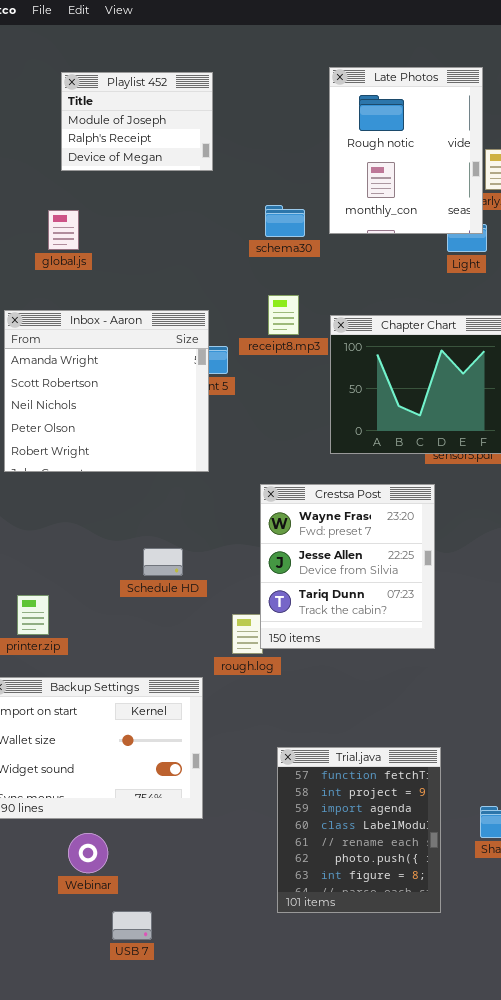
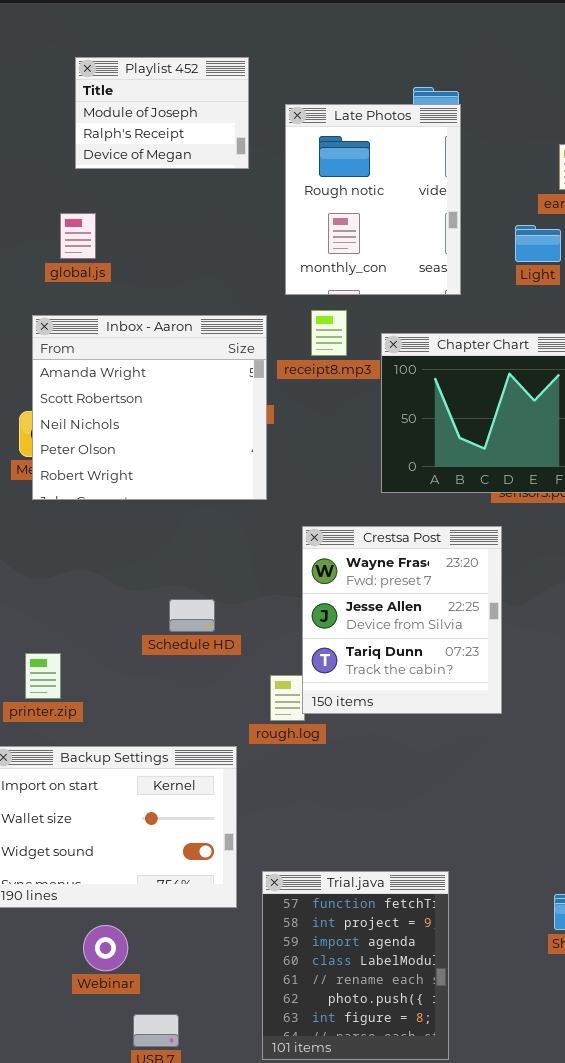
Late Photos: [329,67,483,234] -> [285,104,461,295], moved
Inbox - Aaron: [4,310,209,472] -> [32,315,267,500], moved
Trial.java: [277,747,441,913] -> [262,871,449,1060], moved

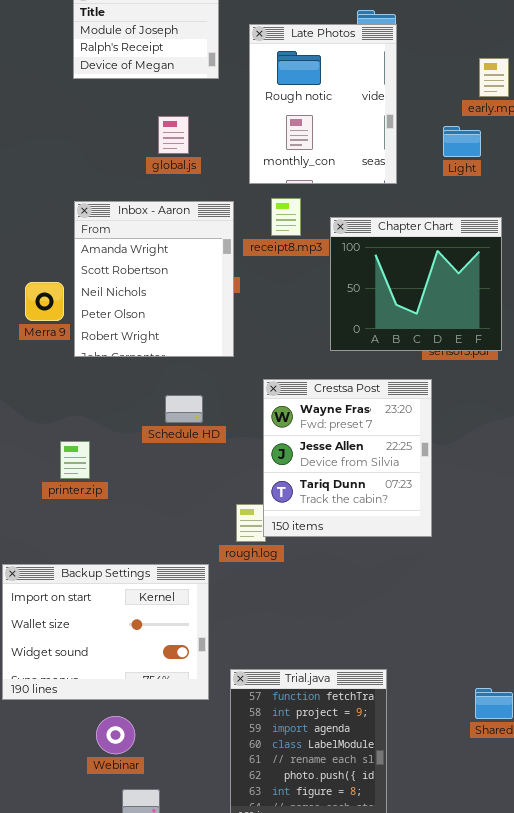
global.js: [60,213,96,259] -> [158,116,189,154], moved
Inbox - Aaron: [32,315,267,500] -> [74,201,234,357], resized
Schedule HD: [169,599,215,632] -> [165,395,203,423], moved
printer.zip: [25,653,61,699] -> [60,441,90,479], moved
Webinar: [83,925,128,971] -> [96,716,135,754], moved

